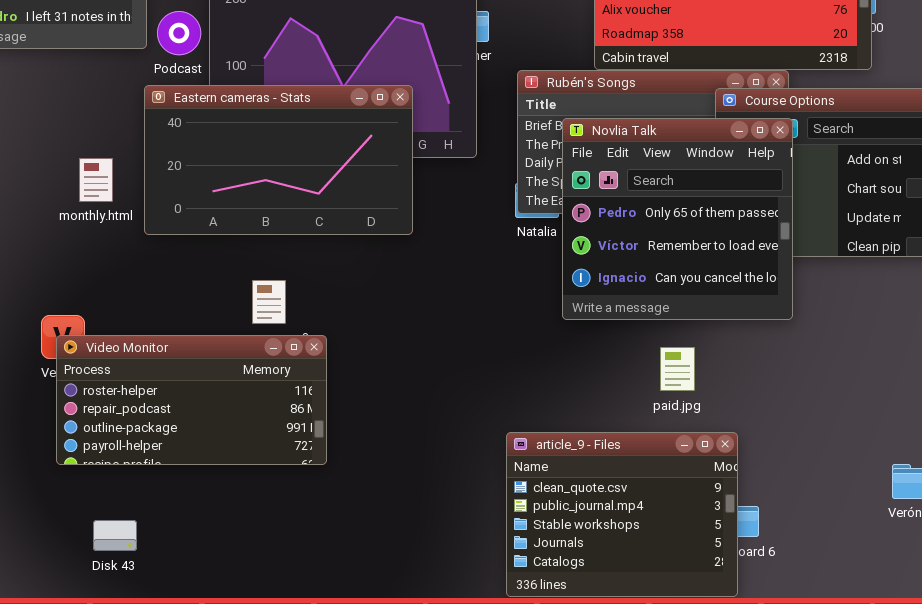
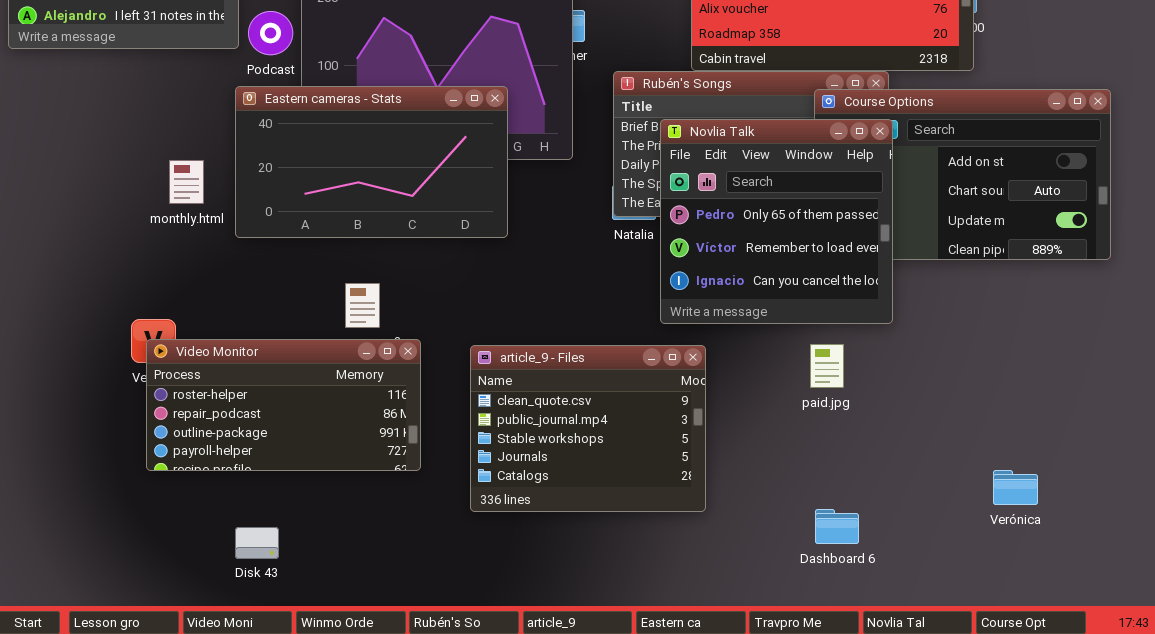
paid.jpg: [660,347,695,391] -> [810,344,844,388], moved
article_9 - Files: [506,432,738,597] -> [470,345,706,512], moved
Disk 43: [93,520,137,551] -> [235,527,279,559], moved

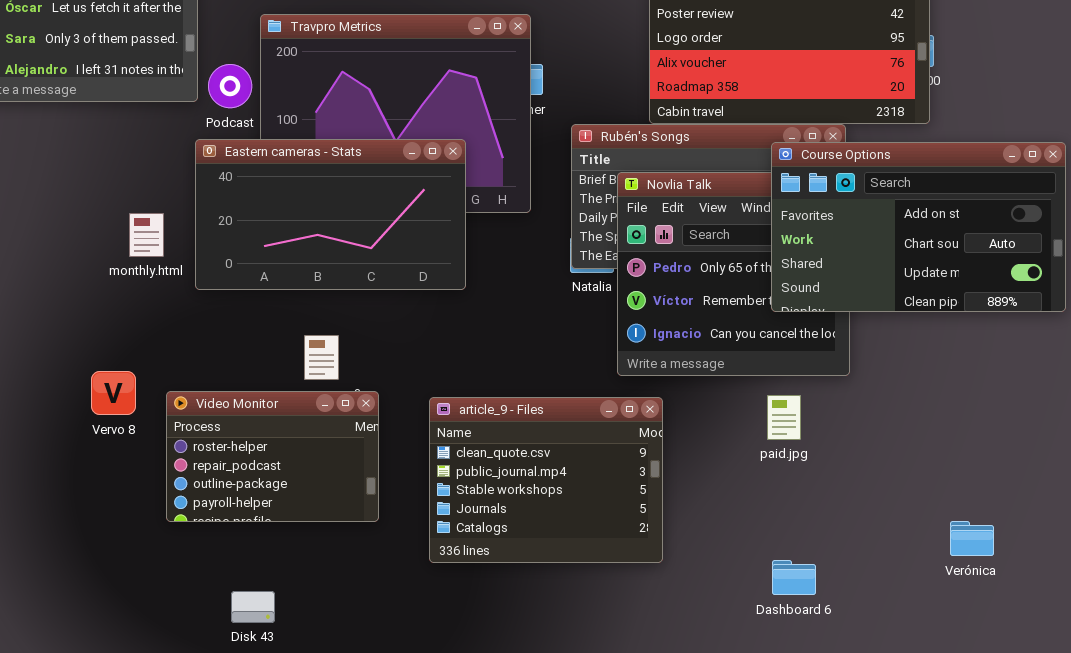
Course Options: [814,89,1111,260] -> [771,142,1066,312], raised
Video Monitor: [146,339,421,471] -> [166,391,379,522], resized
Disk 43: [235,527,279,559] -> [231,591,275,623], moved

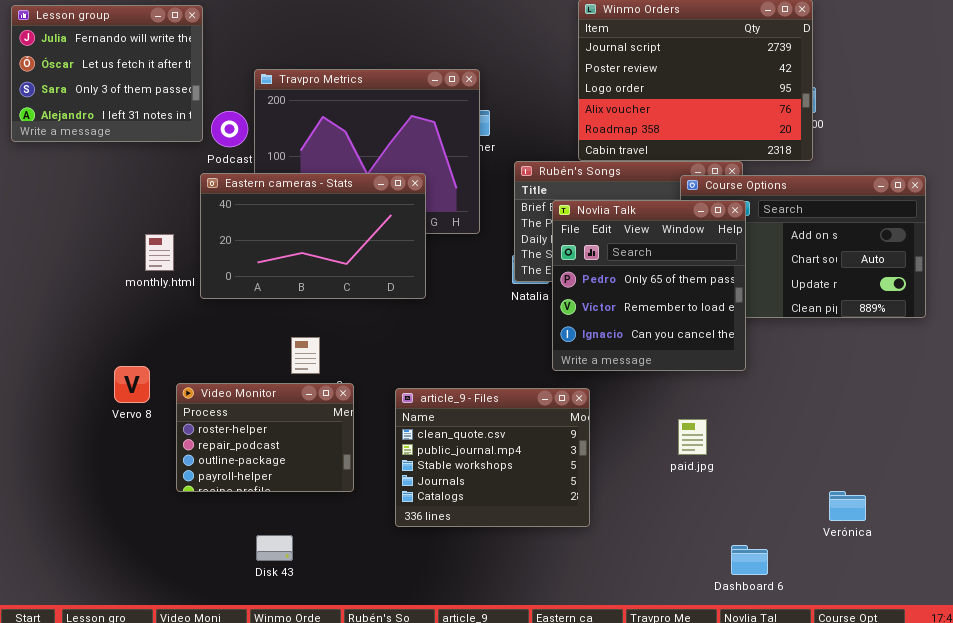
Novlia Talk: [617,172,850,376] -> [552,200,746,371], raised
paid.jpg: [767,395,801,440] -> [678,419,707,455], moved
Dashboard 6: [772,560,816,595] -> [731,545,768,575], moved
Disk 43: [231,591,275,623] -> [256,535,293,561], moved

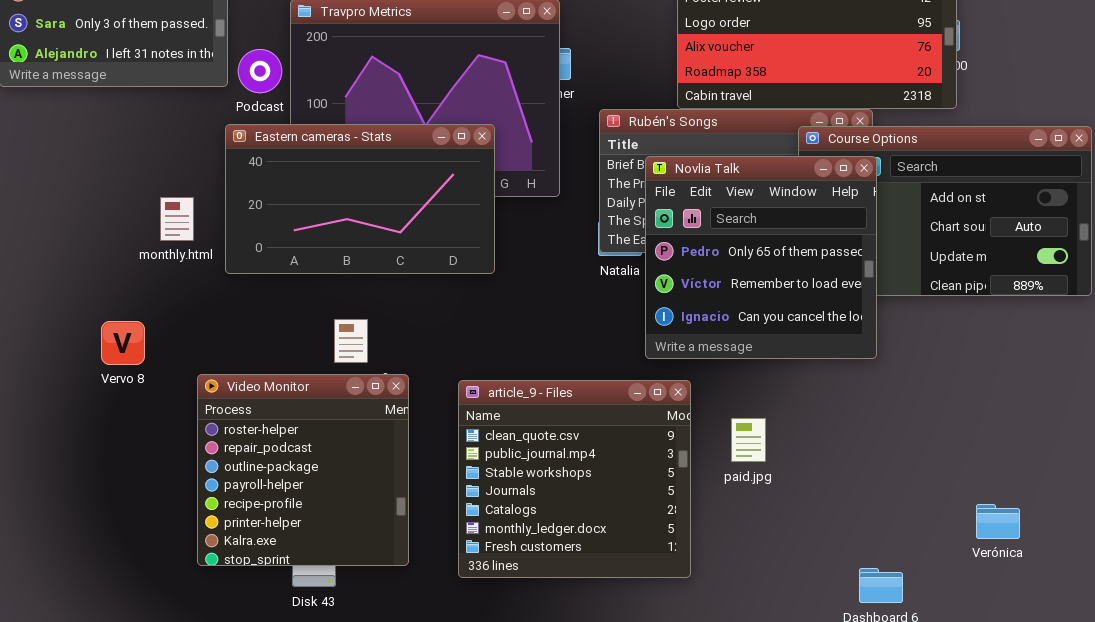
Vervo 8: [114,366,150,403] -> [101,321,145,365], moved
Video Monitor: [176,383,354,492] -> [197,374,409,566], resized
article_9 - Files: [395,388,590,527] -> [458,380,691,578], resized
paid.jpg: [678,419,707,455] -> [731,418,766,462], moved

